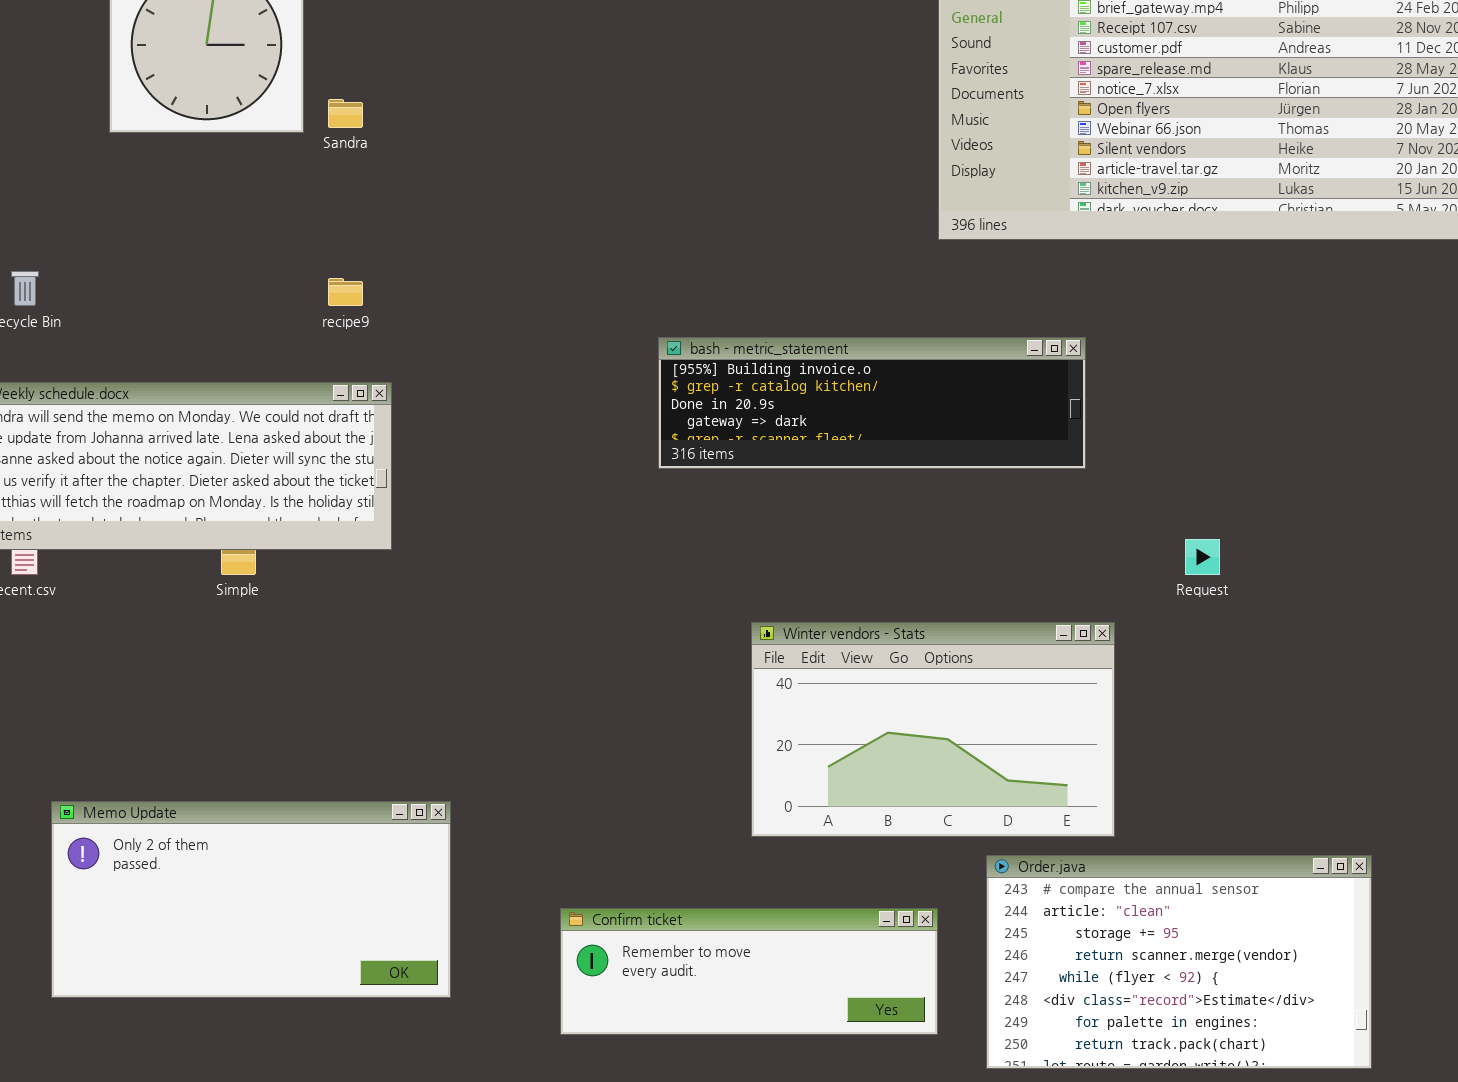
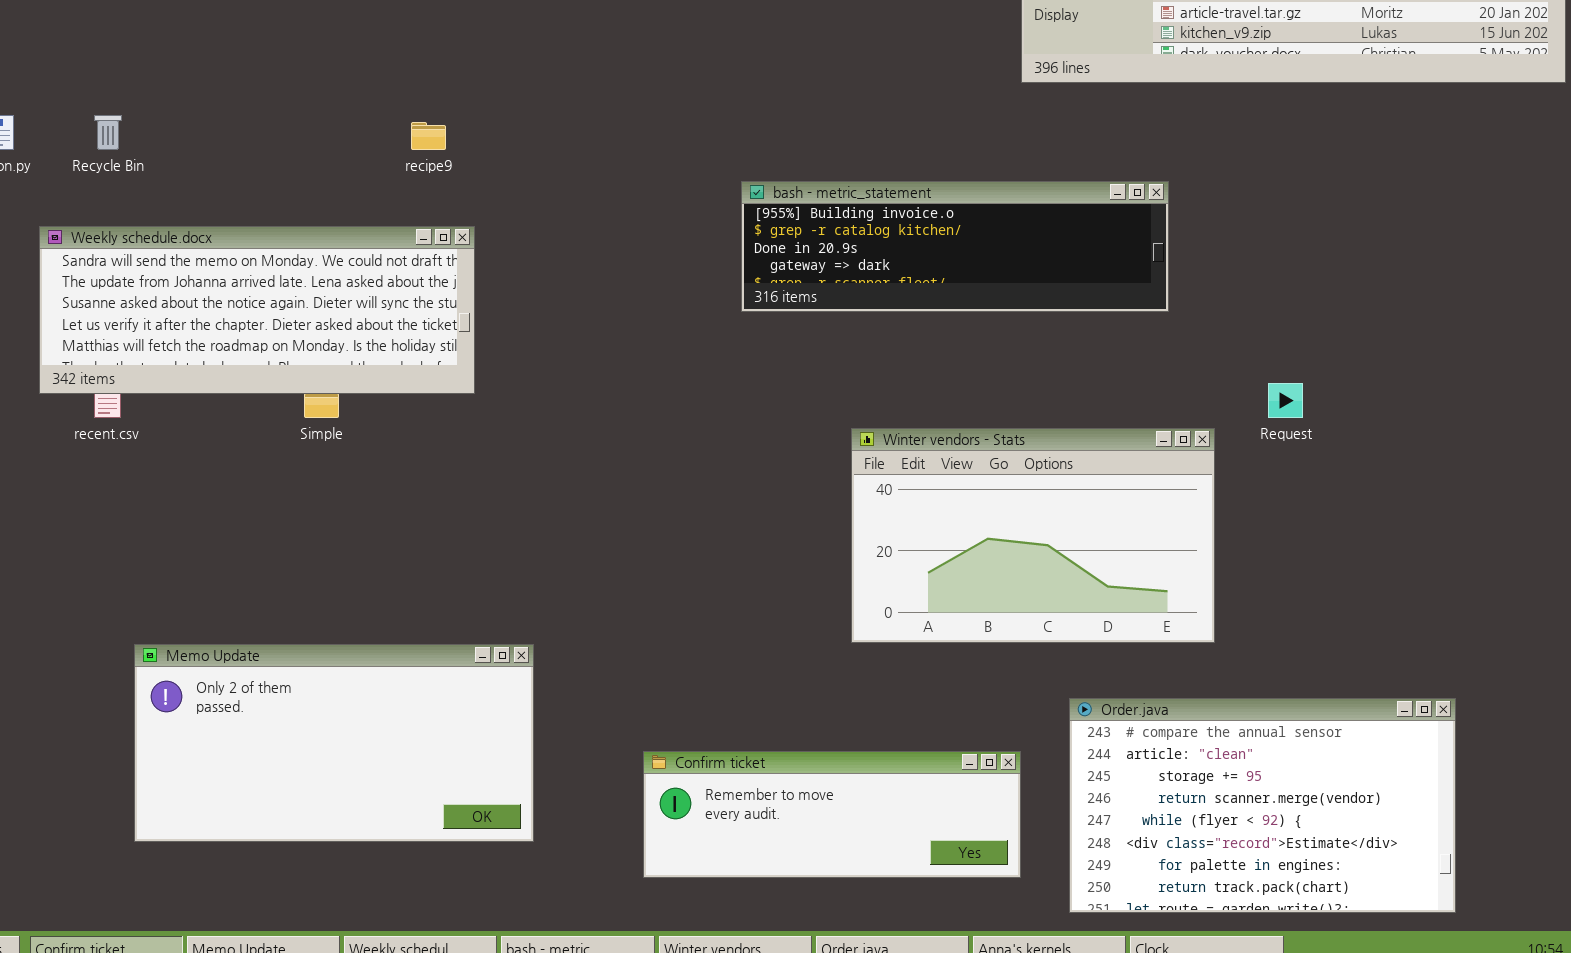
Winter vendors - Stats: [751,622,1115,837] -> [851,428,1215,643], moved

